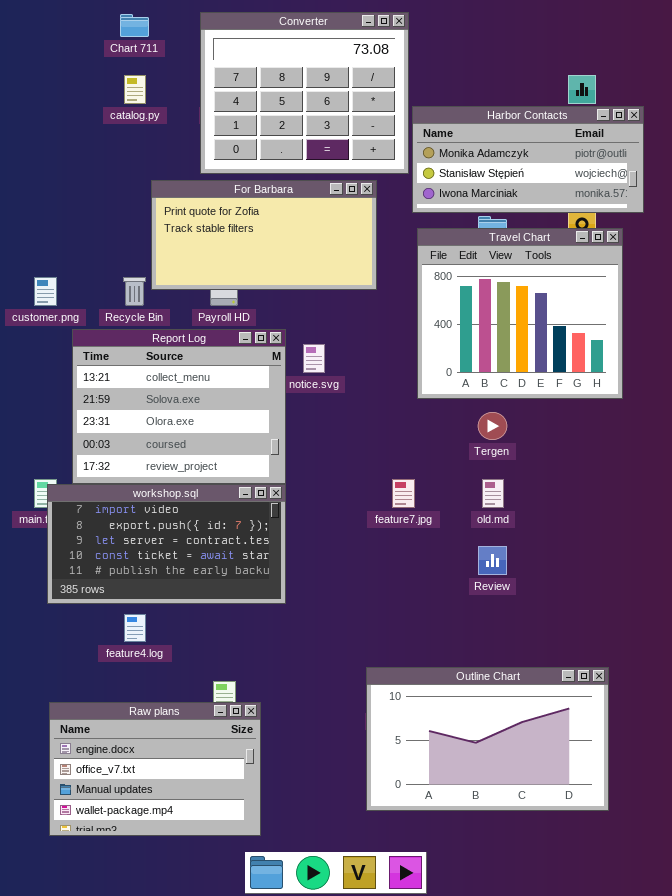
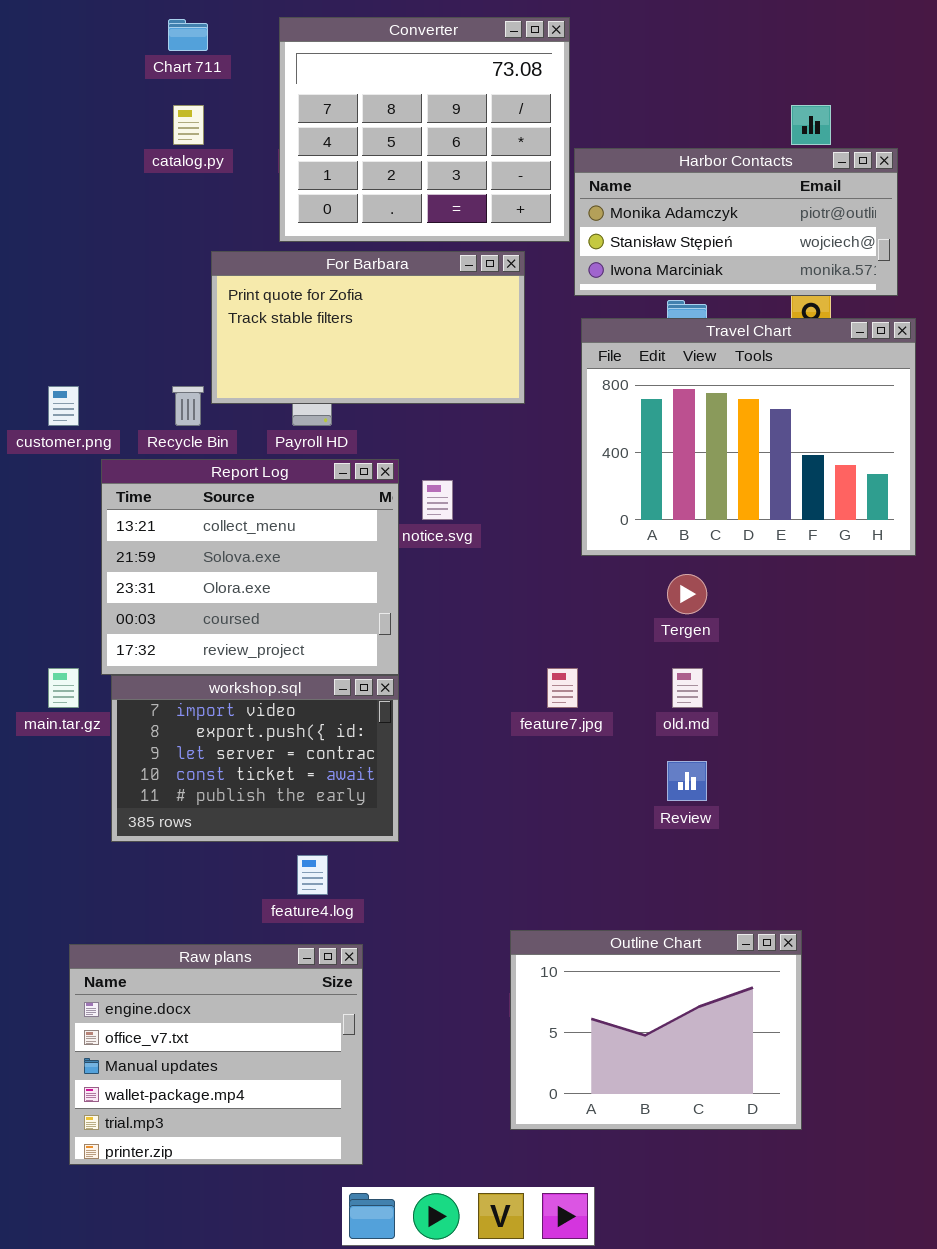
Travel Chart: [417,228,623,399] -> [581,318,916,556], resized
workshop.sql: [47,484,286,604] -> [111,675,399,842], resized
feature4.log: [124,614,146,642] -> [297,855,328,895], moved
Outline Chart: [366,667,609,811] -> [510,930,802,1130], resized
Raw plans: [49,702,261,836] -> [69,944,363,1165], resized

